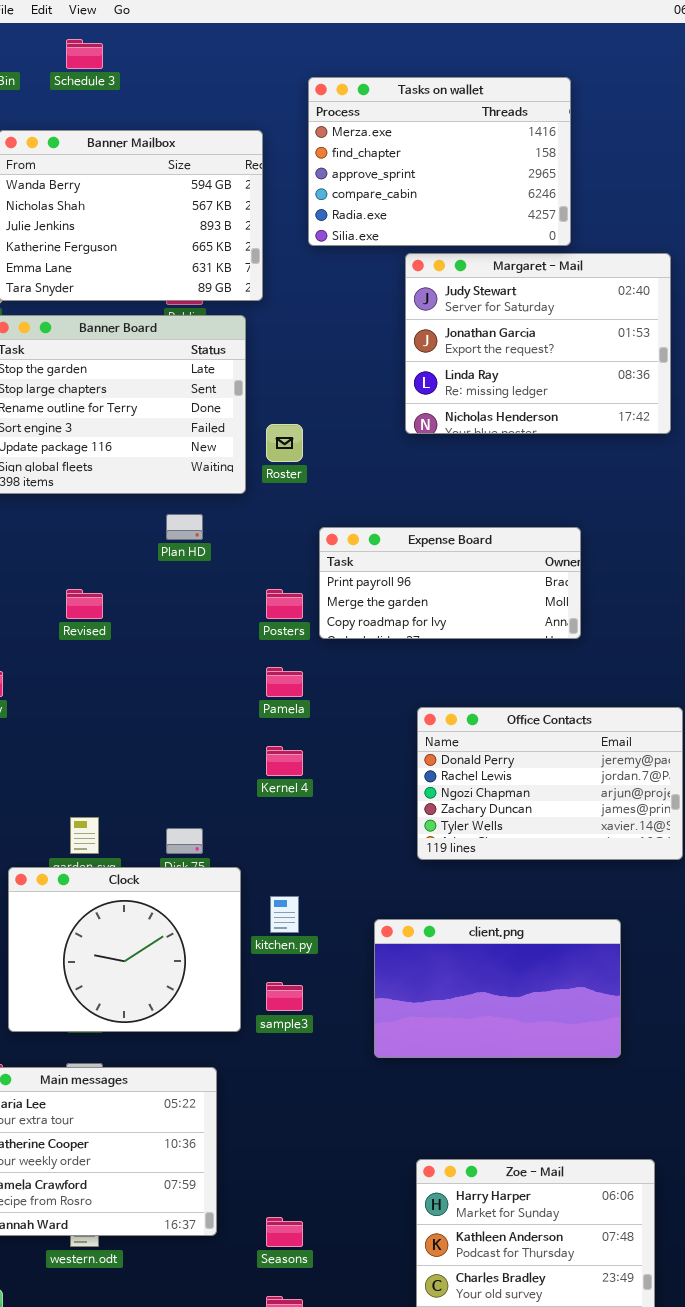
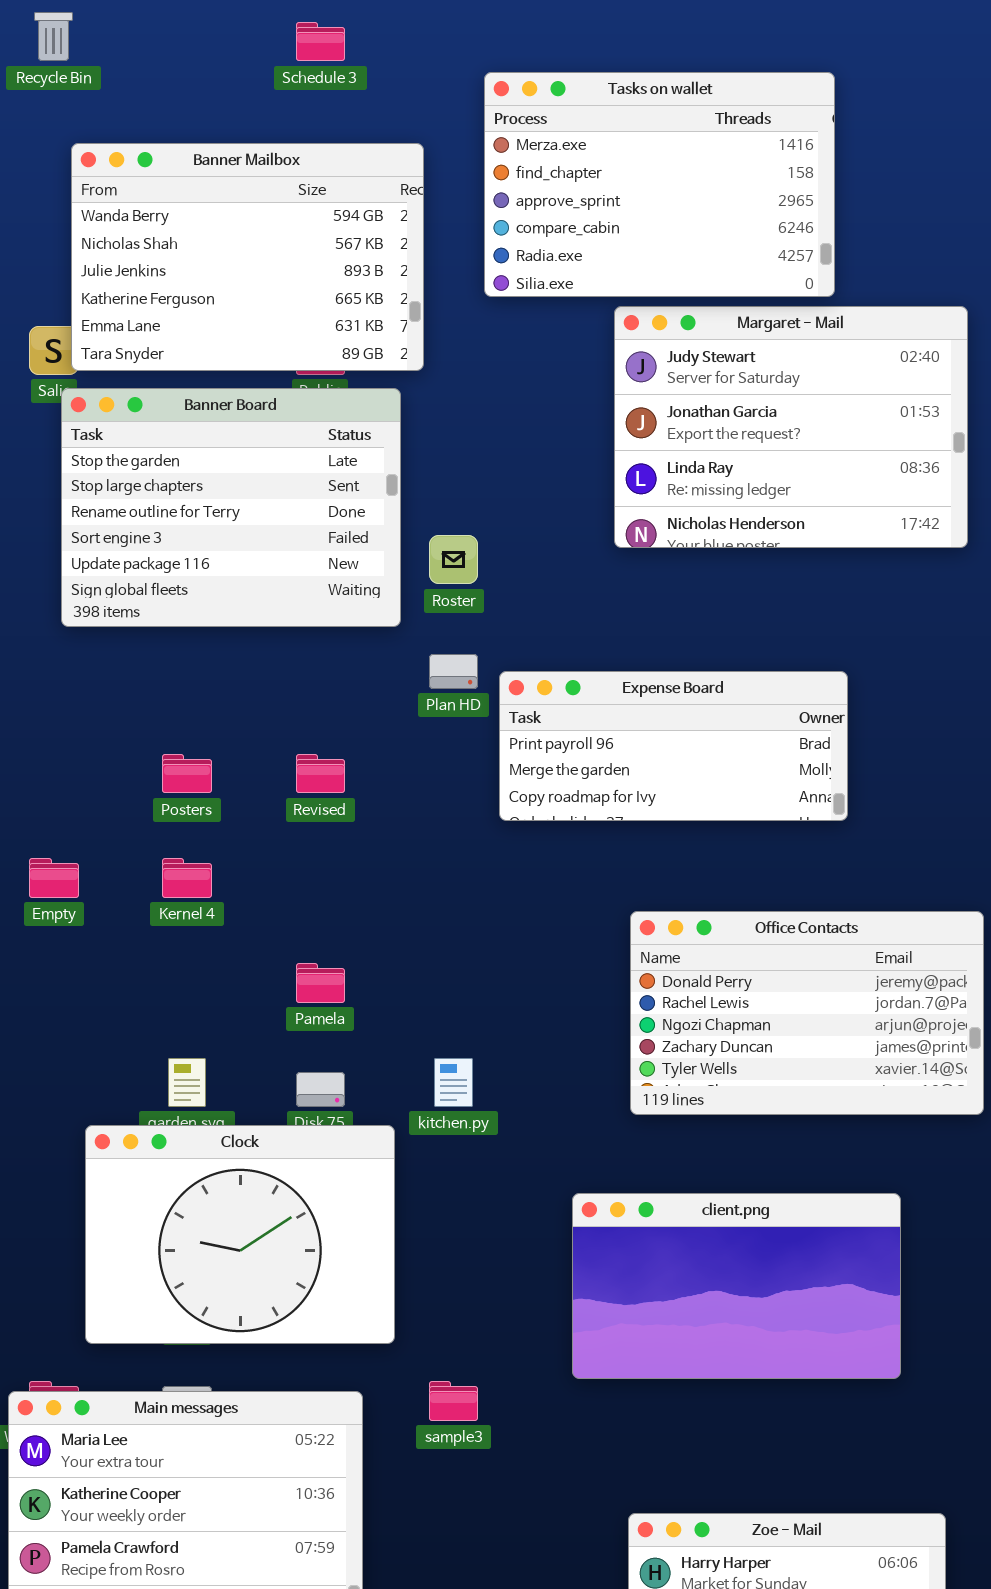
Schedule 3: [66,39,103,69] -> [296,22,345,61], moved
Plan HD: [166,514,203,540] -> [429,654,478,689], moved
Revised: [66,589,103,619] -> [296,754,345,793], moved
Posters: [266,589,303,619] -> [162,754,212,793], moved
Pamela: [266,667,303,697] -> [296,963,345,1003], moved
Kernel 4: [266,746,303,776] -> [162,858,212,898], moved
kitchen.py: [270,896,299,933] -> [434,1058,473,1107], moved
sample3: [266,982,303,1011] -> [429,1381,478,1421], moved

